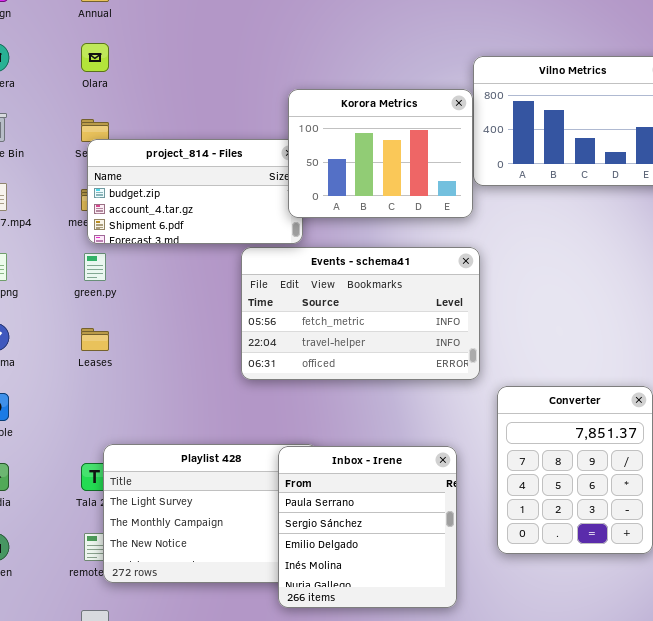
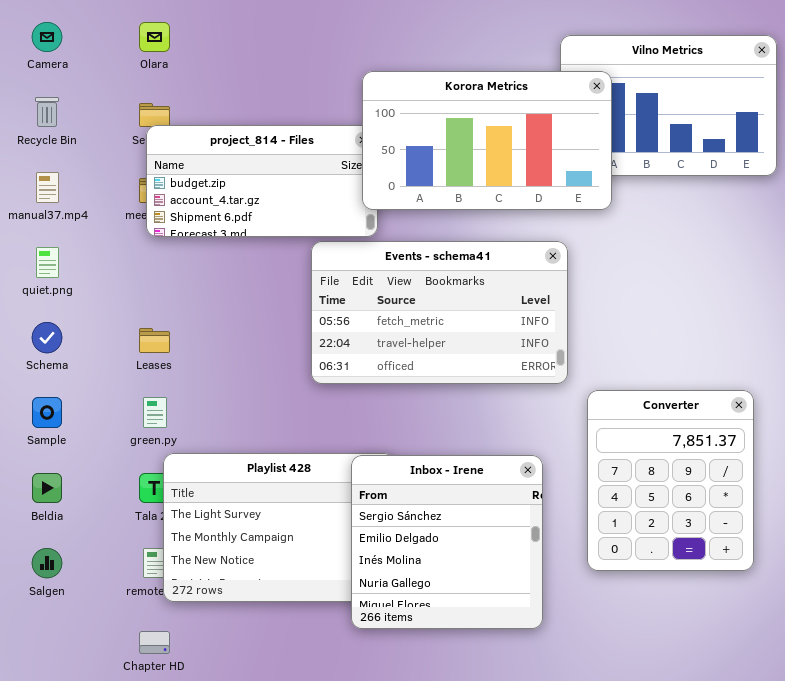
Korora Metrics: [288,89,473,218] -> [362,71,612,210], resized
green.py: [84,253,106,281] -> [143,397,167,428], moved
Inbox - Irene: [278,446,457,608] -> [351,455,543,629], scrolled down 1 row

